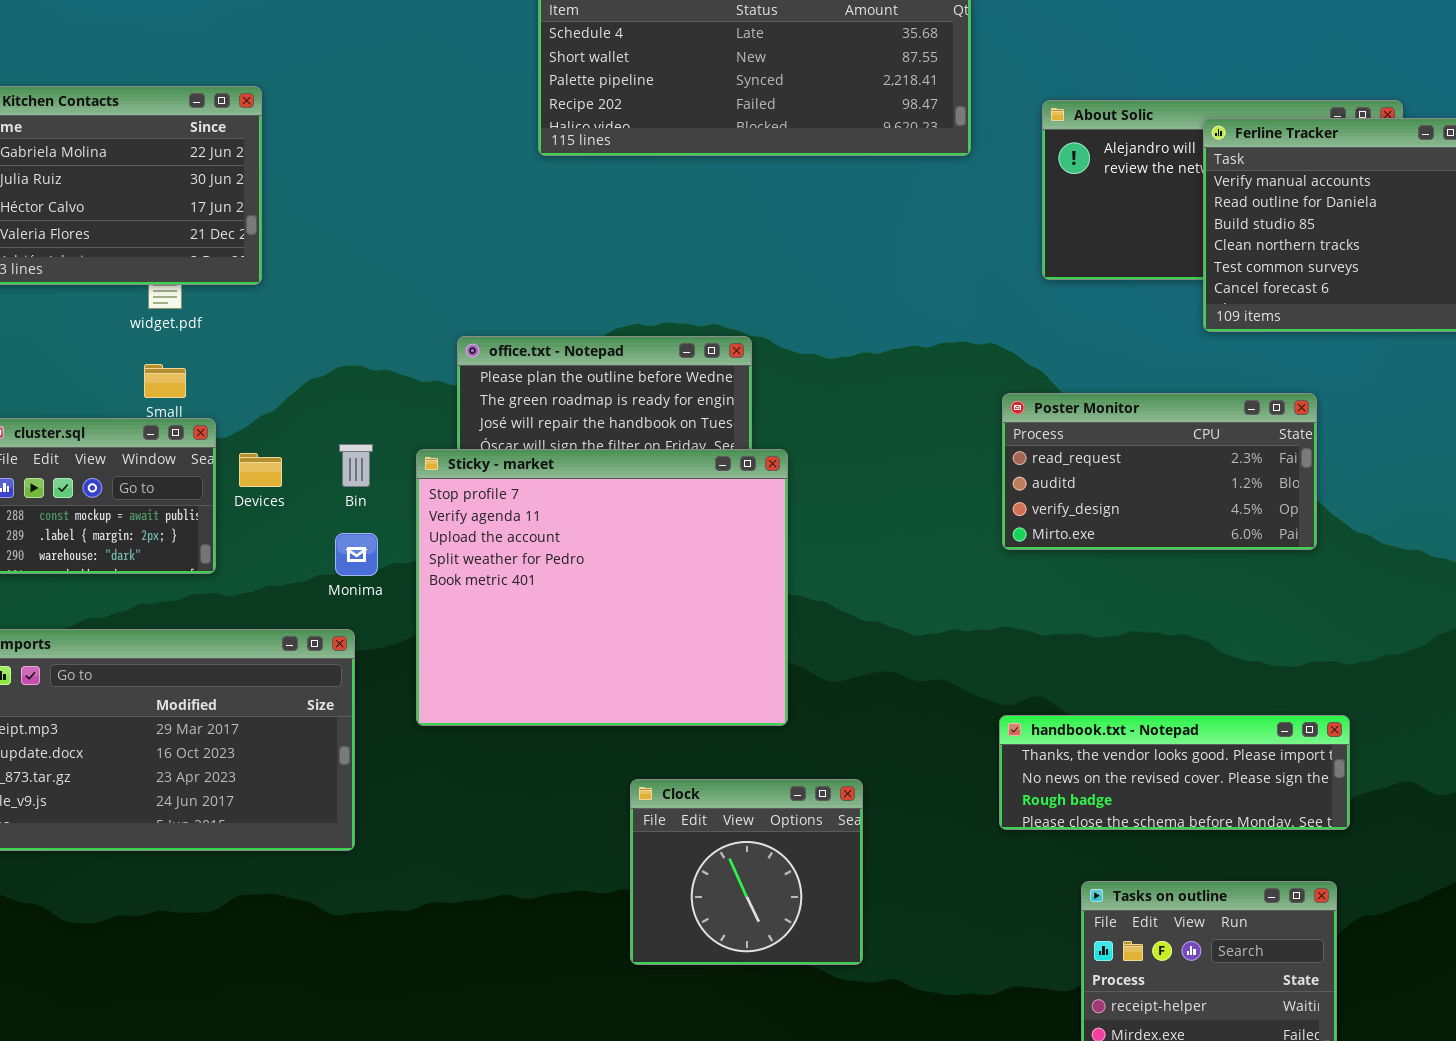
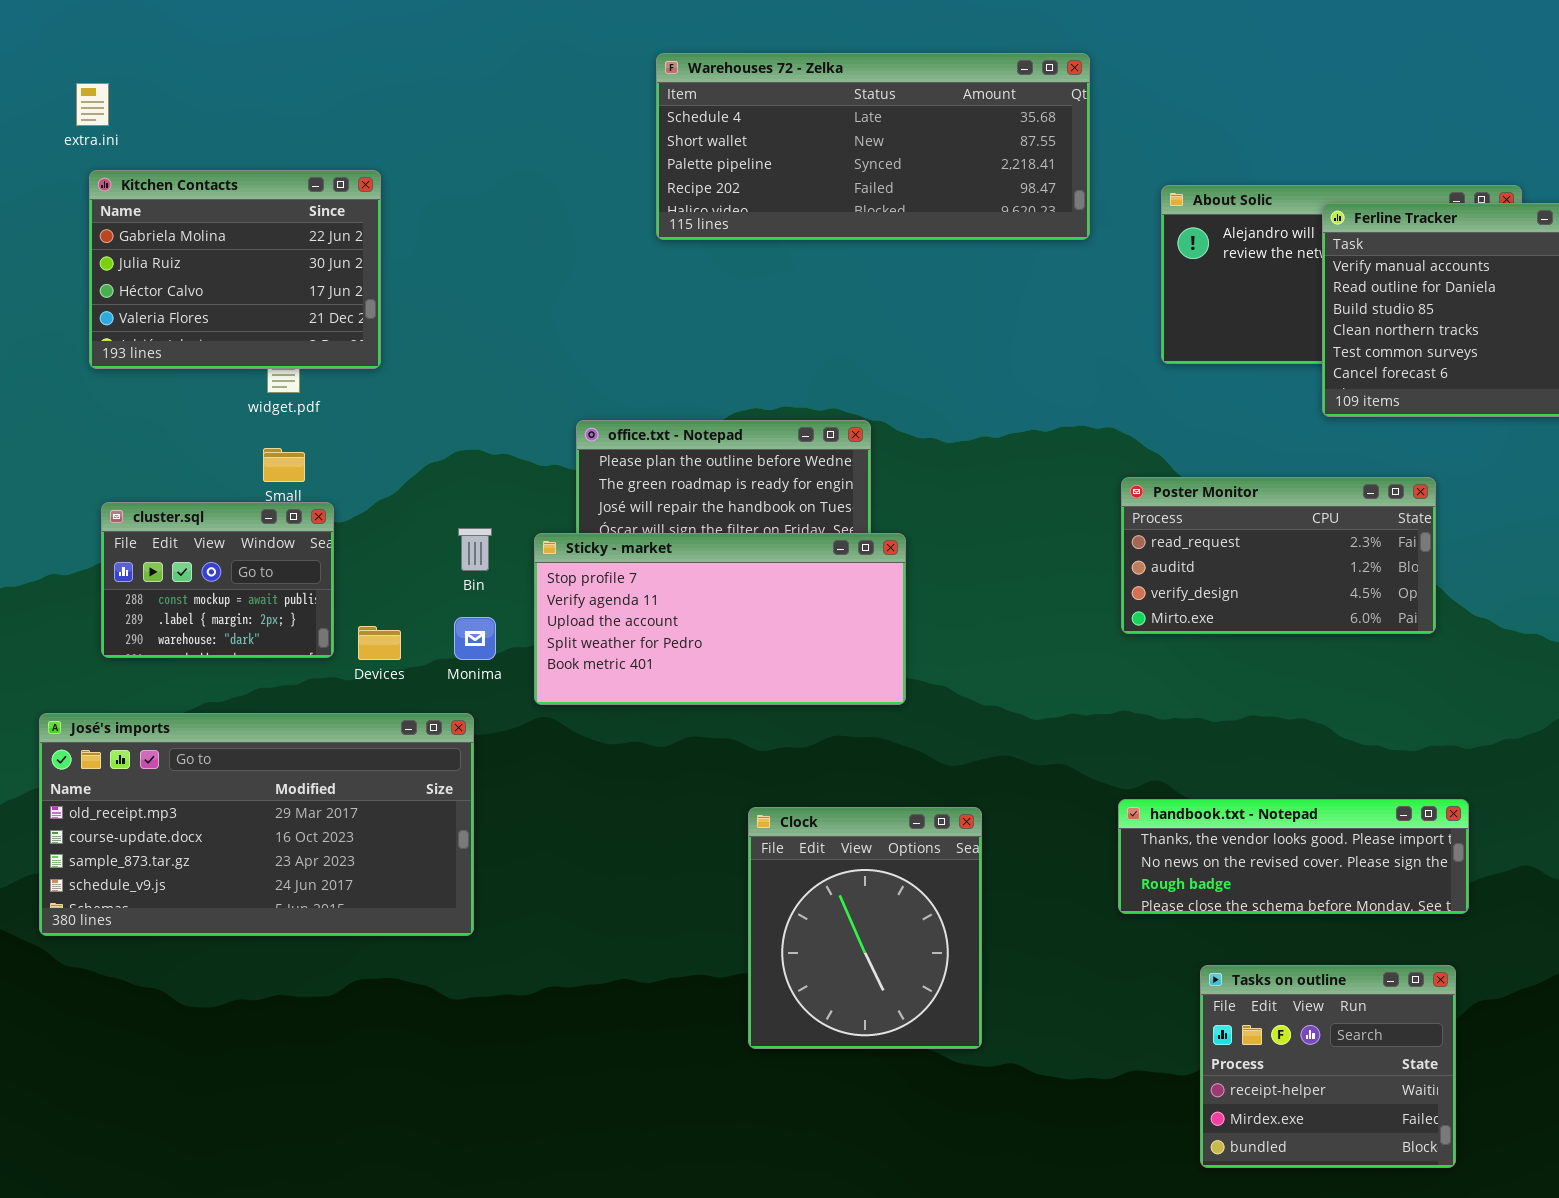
Sticky - market: [416,449,788,726] -> [534,533,906,705], resized
Devices: [239,453,282,487] -> [358,626,401,660], moved
Clock: [630,779,863,965] -> [748,807,982,1049], resized

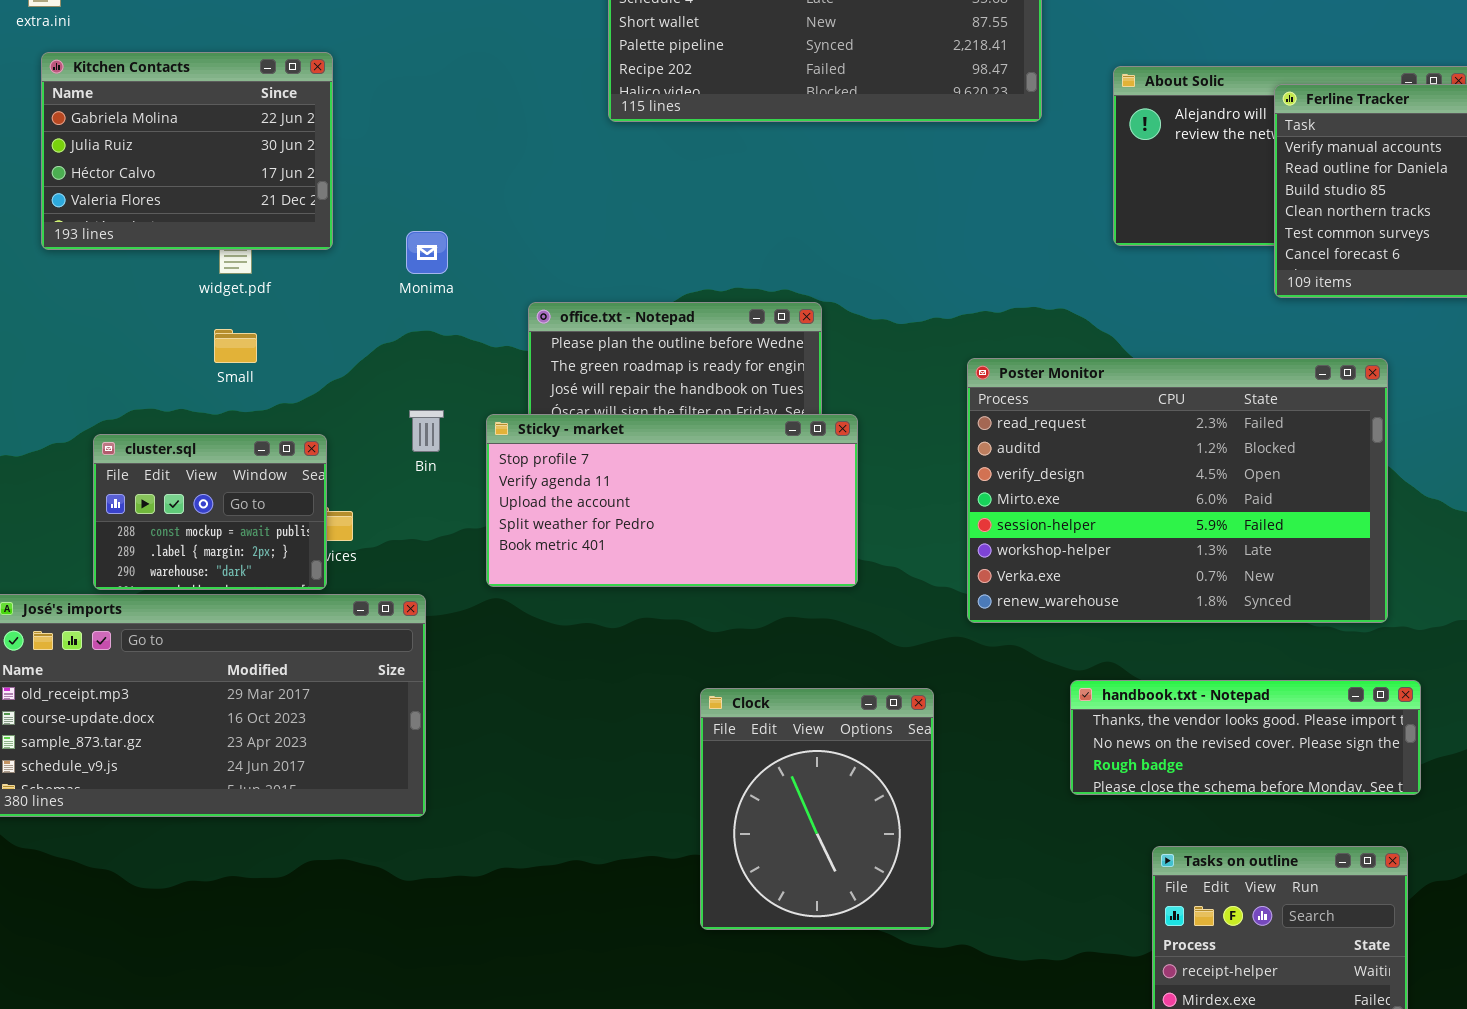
Poster Monitor: [1121,477,1436,634] -> [967,358,1388,623], resized
cluster.sql: [101,502,334,658] -> [93,434,327,590], moved
Monima: [454,617,496,660] -> [406,231,448,274], moved

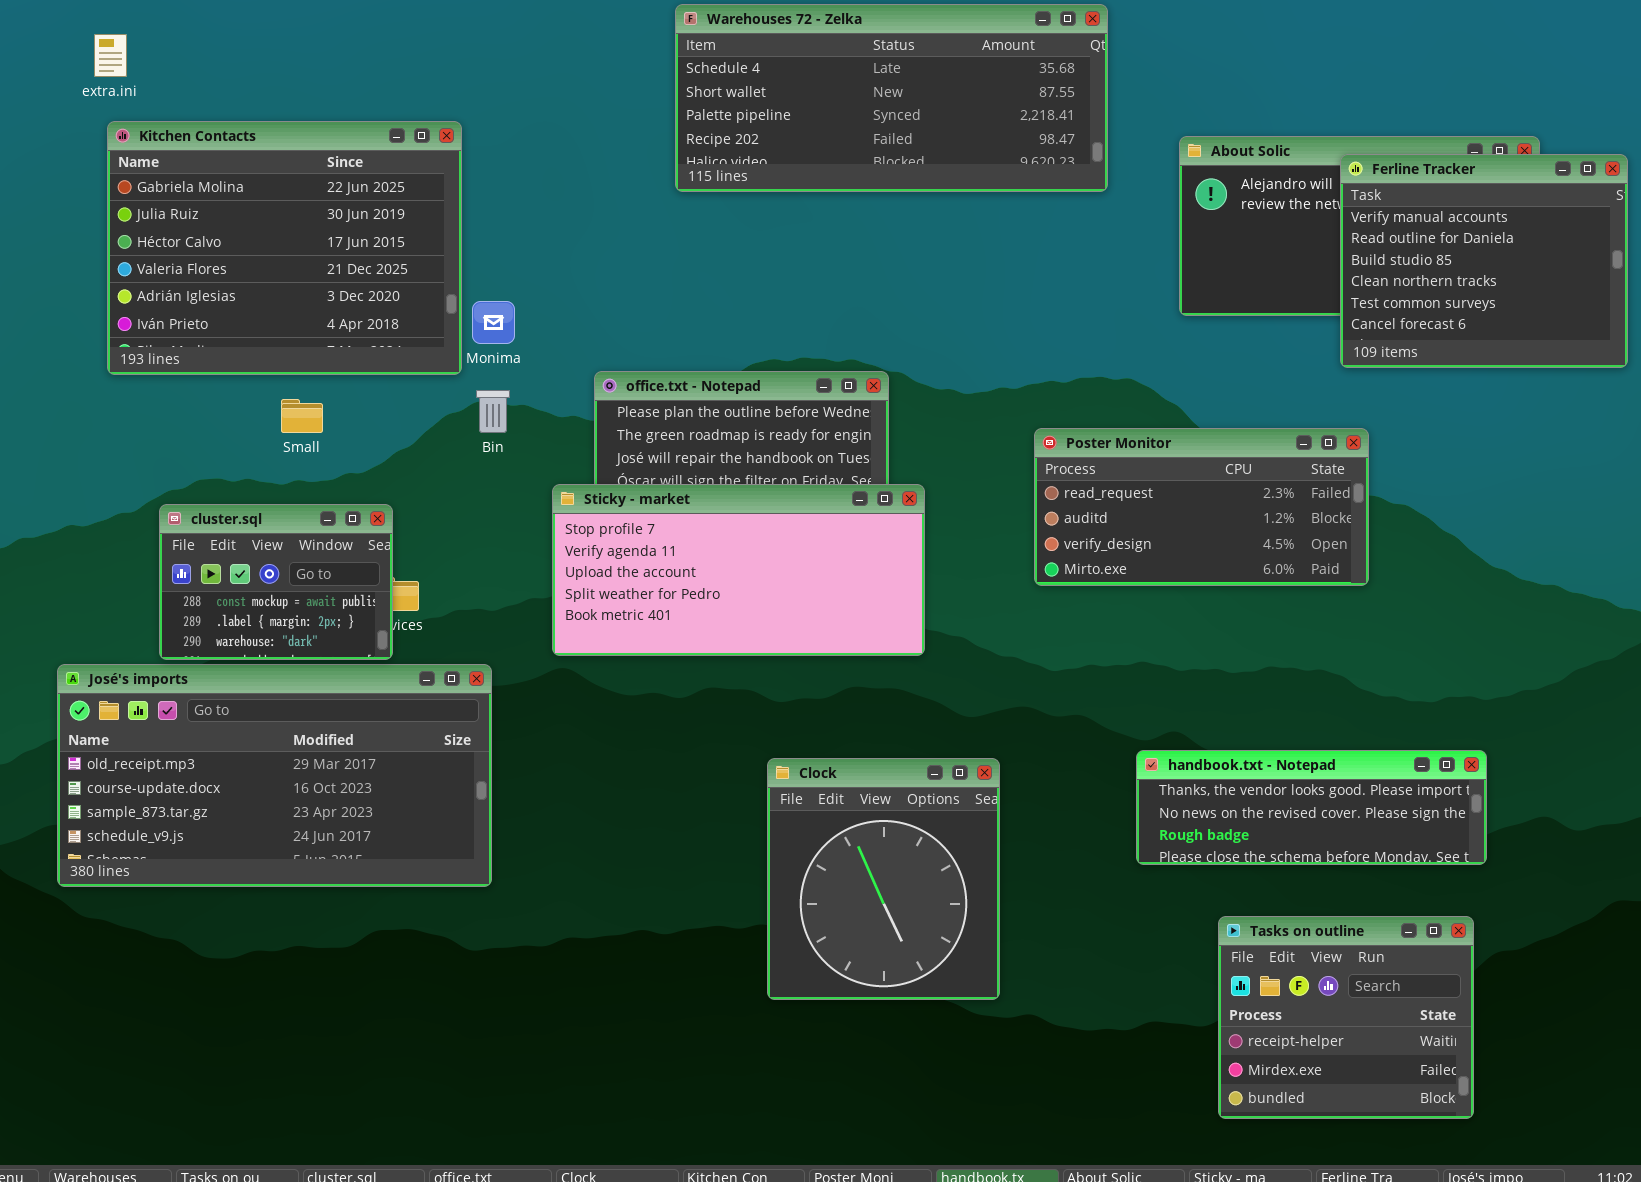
Kitchen Contacts: [41,52,333,250] -> [107,121,462,375], resized
Poster Monitor: [967,358,1388,623] -> [1034,428,1369,586], resized
Bin: [409,410,444,452] -> [476,390,510,433], moved

